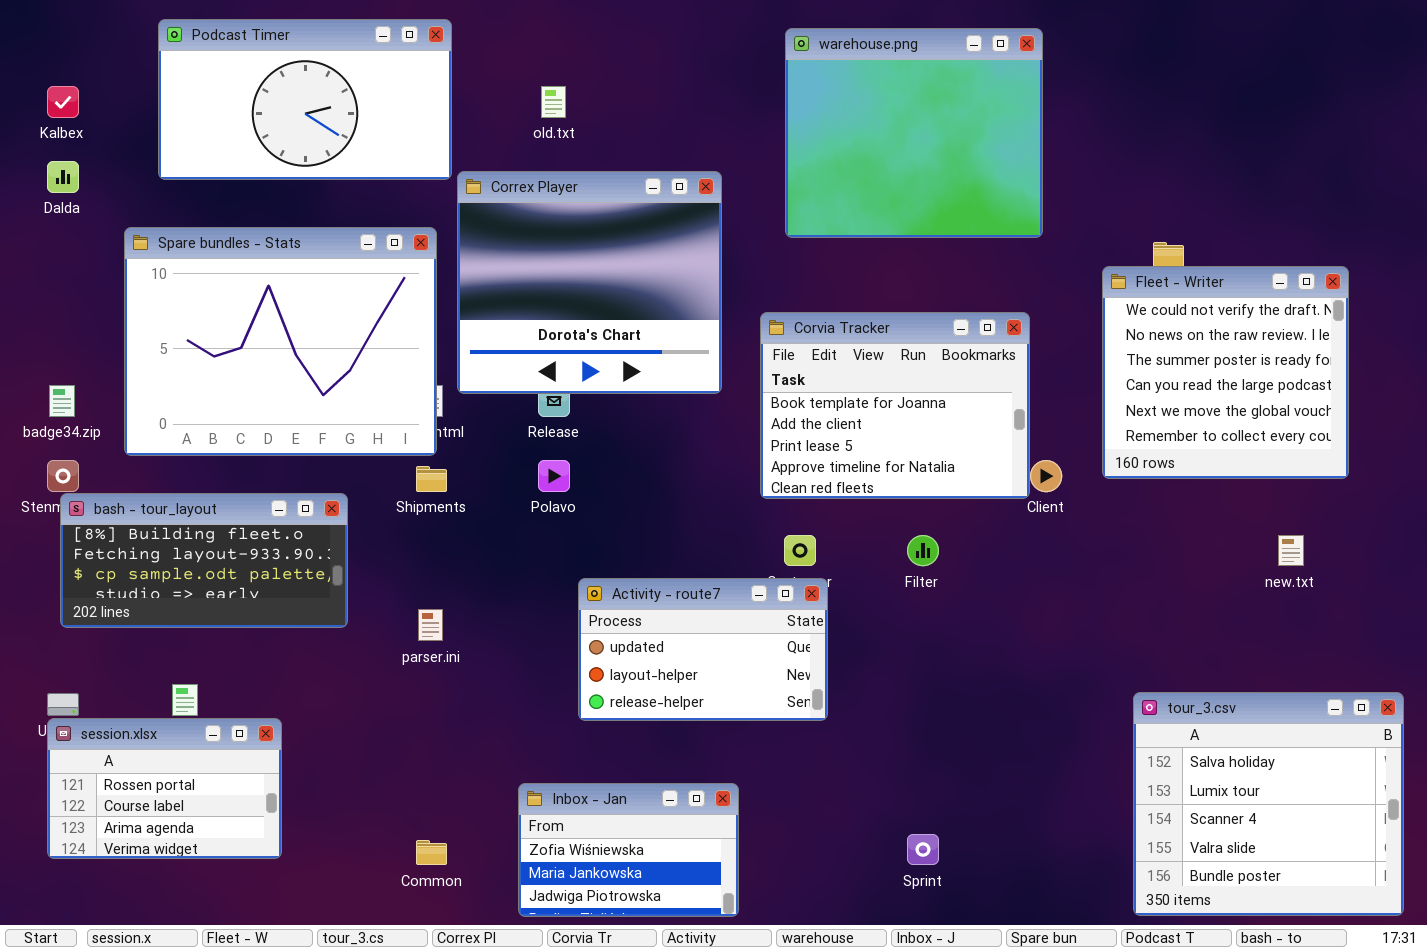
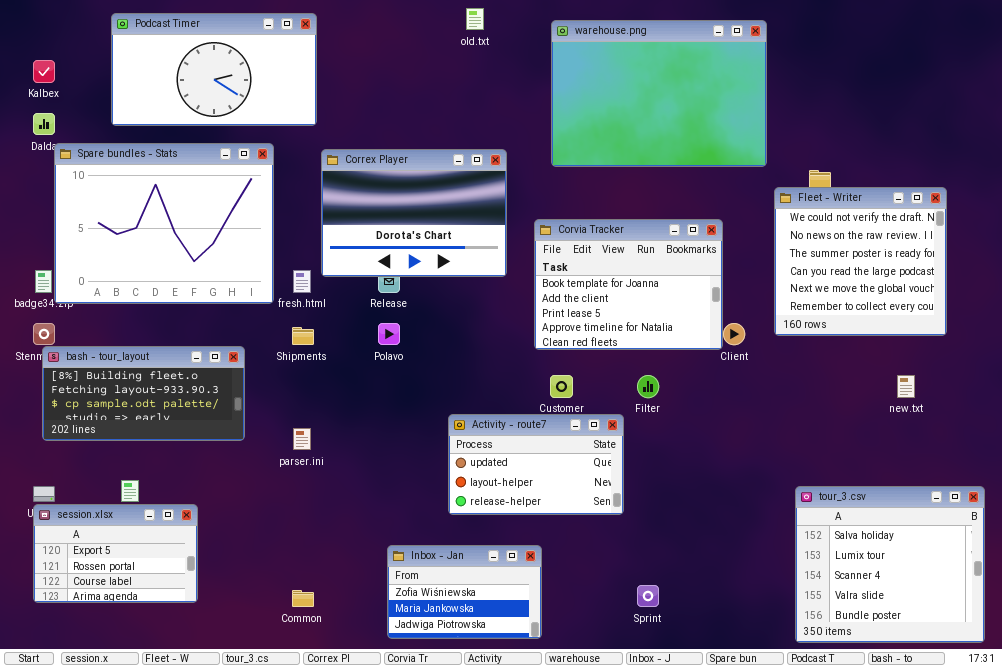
warehouse.png: [785,28,1043,238] -> [551,20,767,167], resized
old.txt: [541,86,566,118] -> [466,8,484,30], moved
Correx Player: [457,171,722,394] -> [321,149,507,277], resized
Spare bundles - Stats: [124,227,437,456] -> [54,143,274,304], moved
Activity - route7: [578,578,828,721] -> [448,414,624,515], moved
session.xlsx: [47,718,282,859] -> [33,504,198,603], scrolled up 1 row
Inbox - Jan: [518,783,739,917] -> [387,545,542,639], moved

